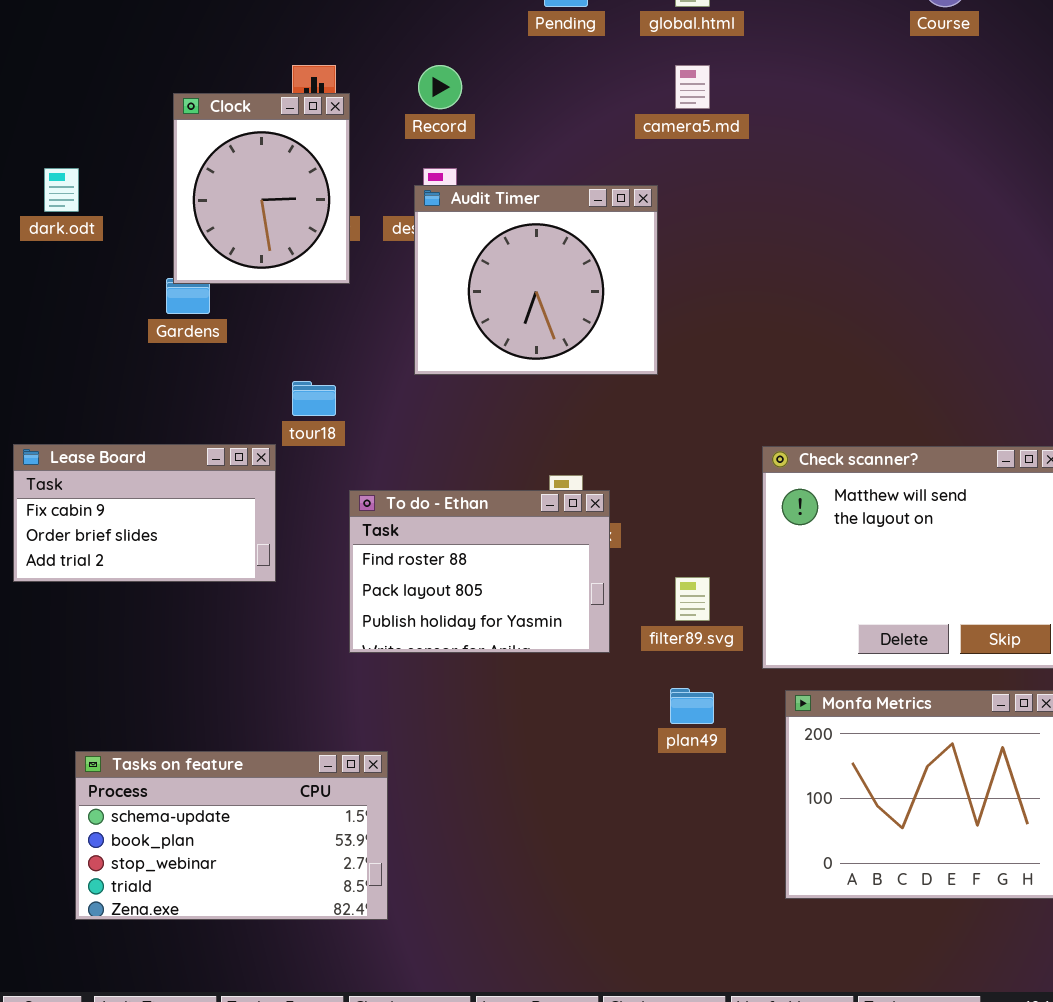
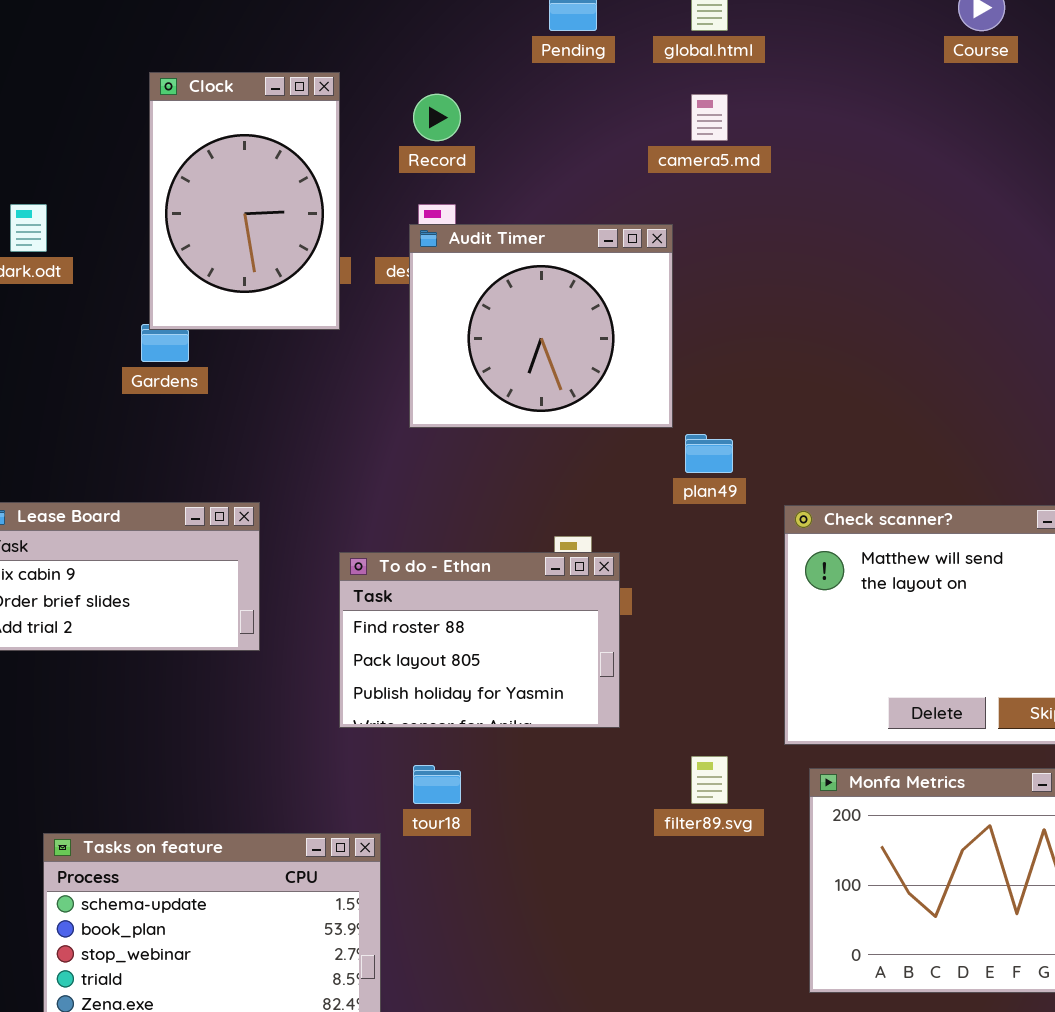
Clock: [173,93,350,284] -> [149,72,340,330], resized
tour18: [292,381,336,416] -> [413,765,461,804], moved
filter89.svg: [675,577,710,621] -> [691,756,728,804], moved
plan49: [670,688,714,724] -> [685,434,733,473], moved

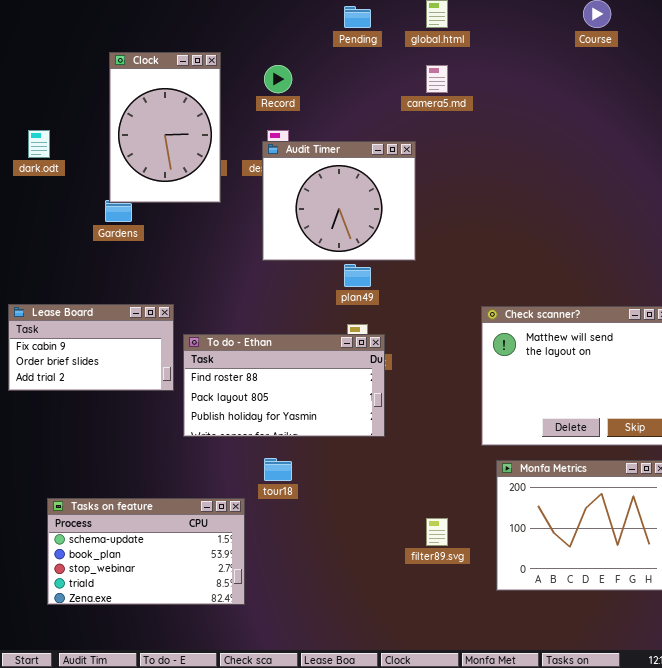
plan49: [685,434,733,473] -> [344,264,371,287], moved
To do - Ethan: [339,552,620,728] -> [183,334,385,437], resized
filter89.svg: [691,756,728,804] -> [426,518,448,546], moved

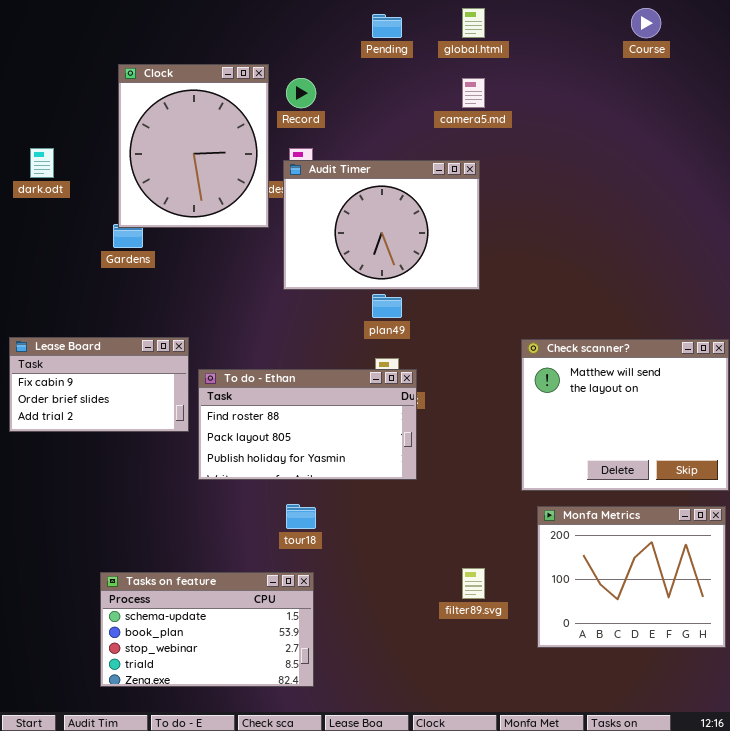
Clock: [109,52,221,203] -> [118,64,269,228], resized
Audit Timer: [262,141,416,261] -> [283,160,480,290], resized
Tasks on feature: [47,498,245,605] -> [100,572,314,687], moved

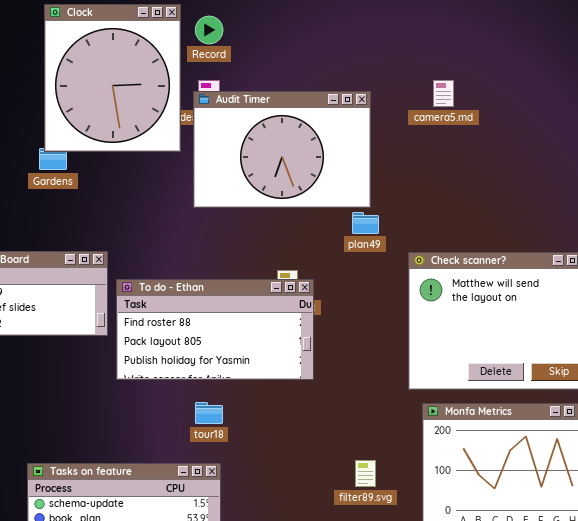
camera5.md: [462,78,485,108] -> [433,80,454,107], moved
plan49: [372,294,402,318] -> [352,212,379,234], moved

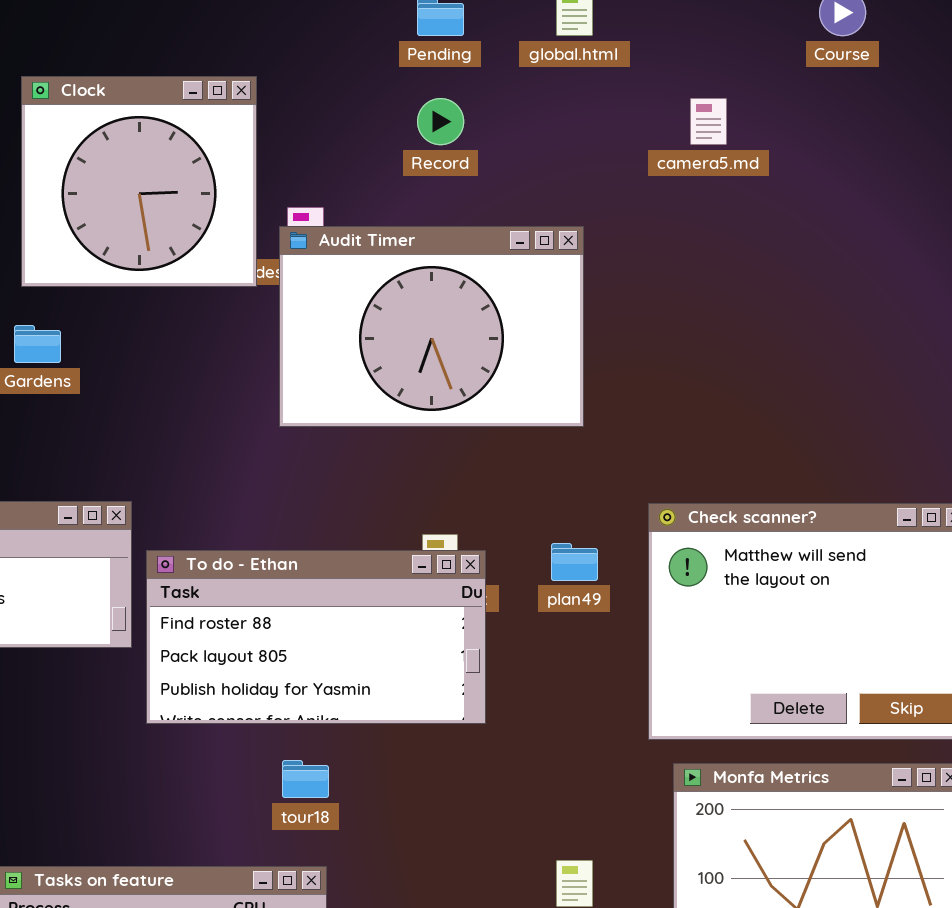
Clock: [44,4,181,152] -> [21,76,257,287], resized
Record: [195,16,223,44] -> [417,98,464,145], moved
camera5.md: [433,80,454,107] -> [690,98,727,145], moved
plan49: [352,212,379,234] -> [551,543,598,581], moved

